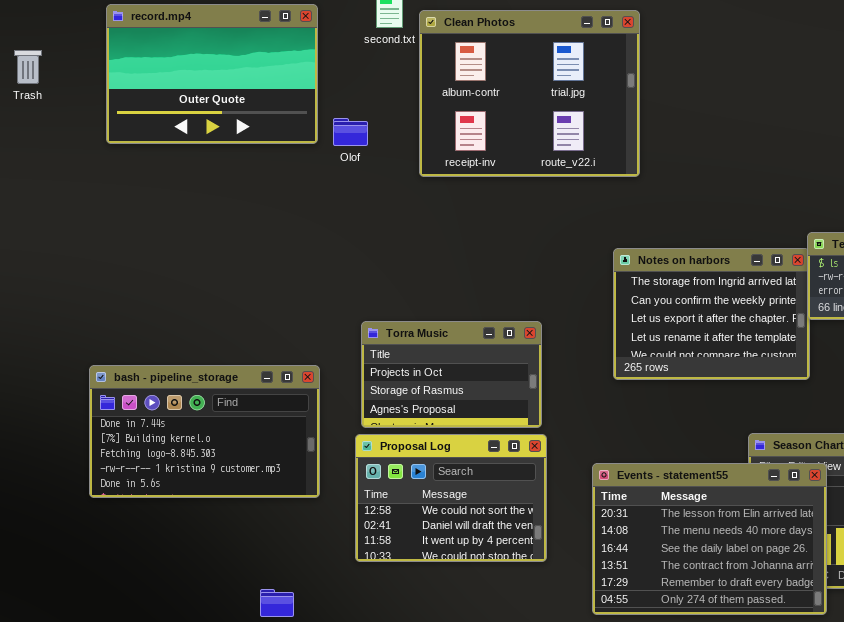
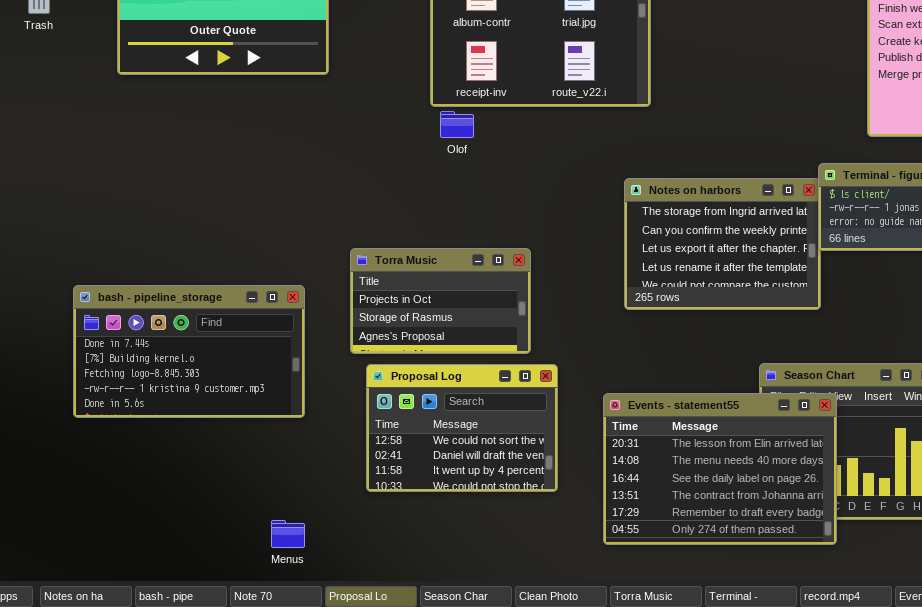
Olof: [333,118,368,146] -> [440,111,474,138], moved
Torra Music: [361,321,542,428] -> [350,248,531,354], moved
bash - pipeline_storage: [89,365,320,498] -> [73,285,305,418], moved

